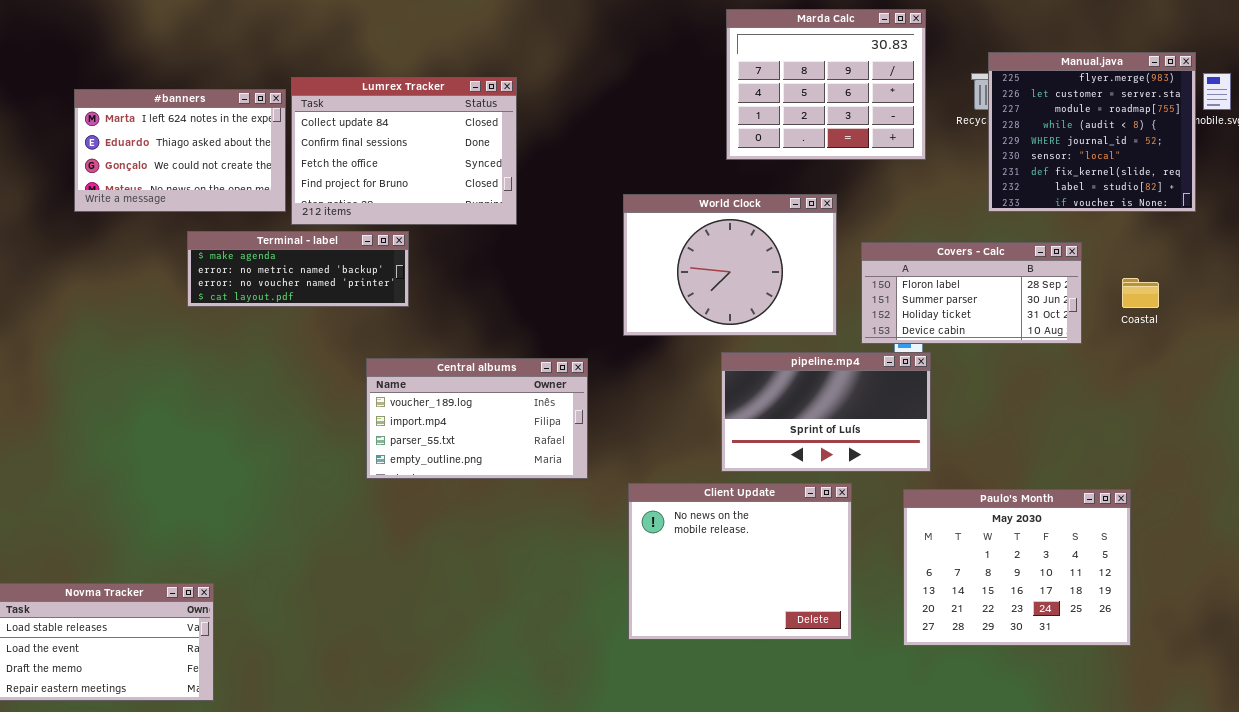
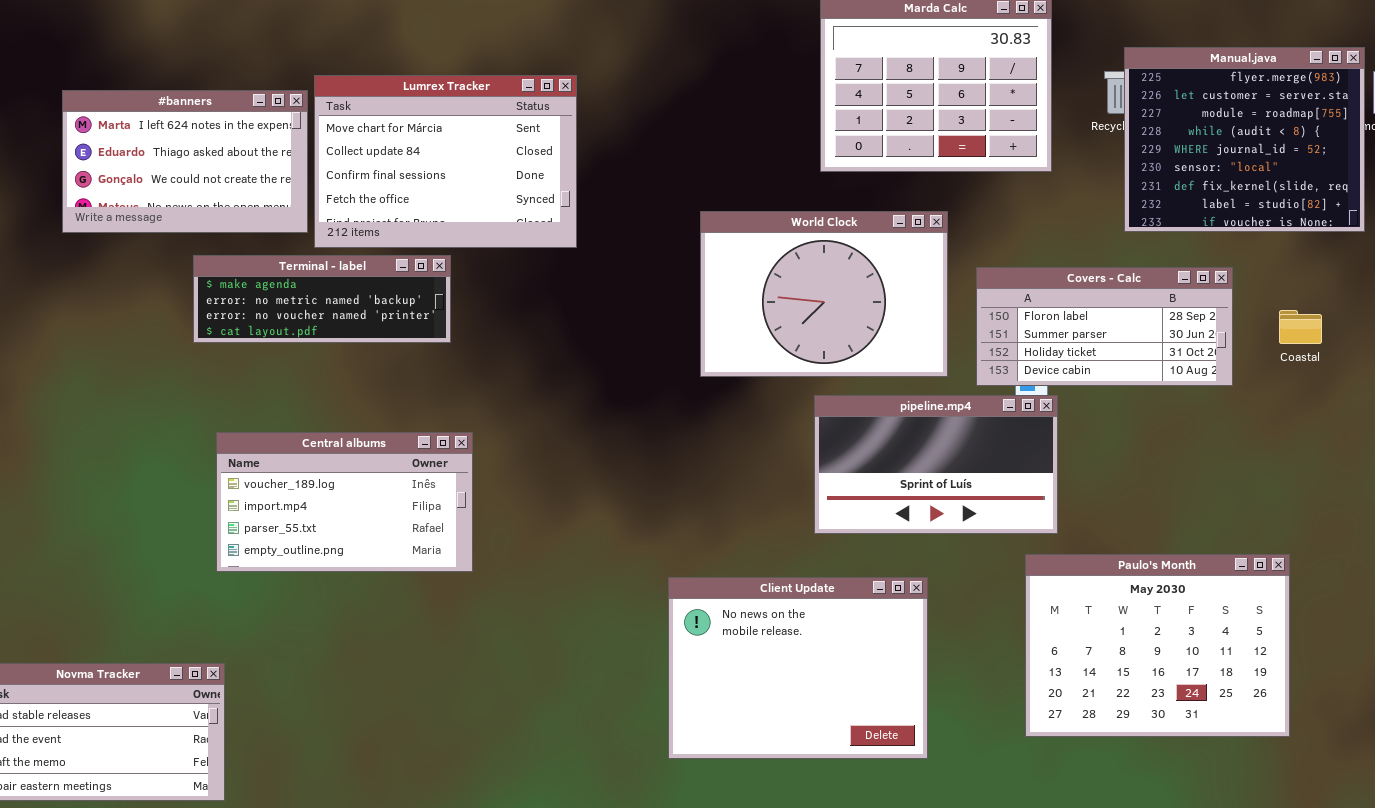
Lumrex Tracker: [291,77,517,225] -> [314,75,577,248], scrolled up 1 row
Central albums: [366,358,588,479] -> [216,432,473,572], moved
Client Update: [628,483,852,640] -> [668,577,928,759], moved

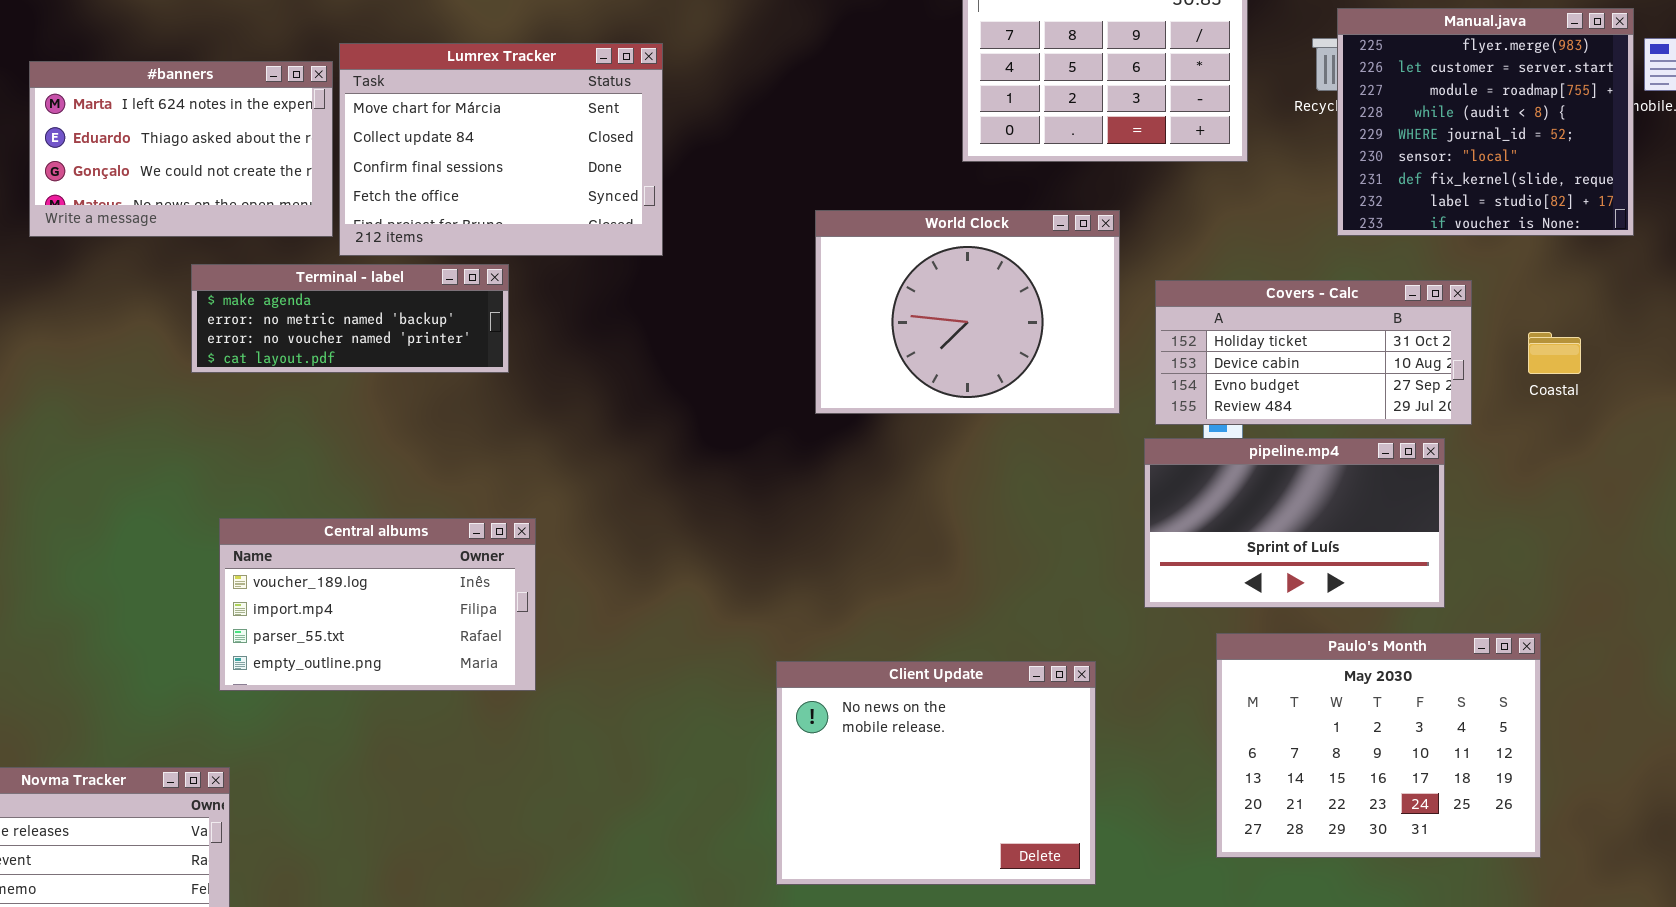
Covers - Calc: [976,267,1233,386] -> [1155,280,1472,425], scrolled down 2 rows
pipeline.mp4: [814,395,1058,534] -> [1144,438,1445,608], moved
Central albums: [216,432,473,572] -> [219,518,536,691], moved

